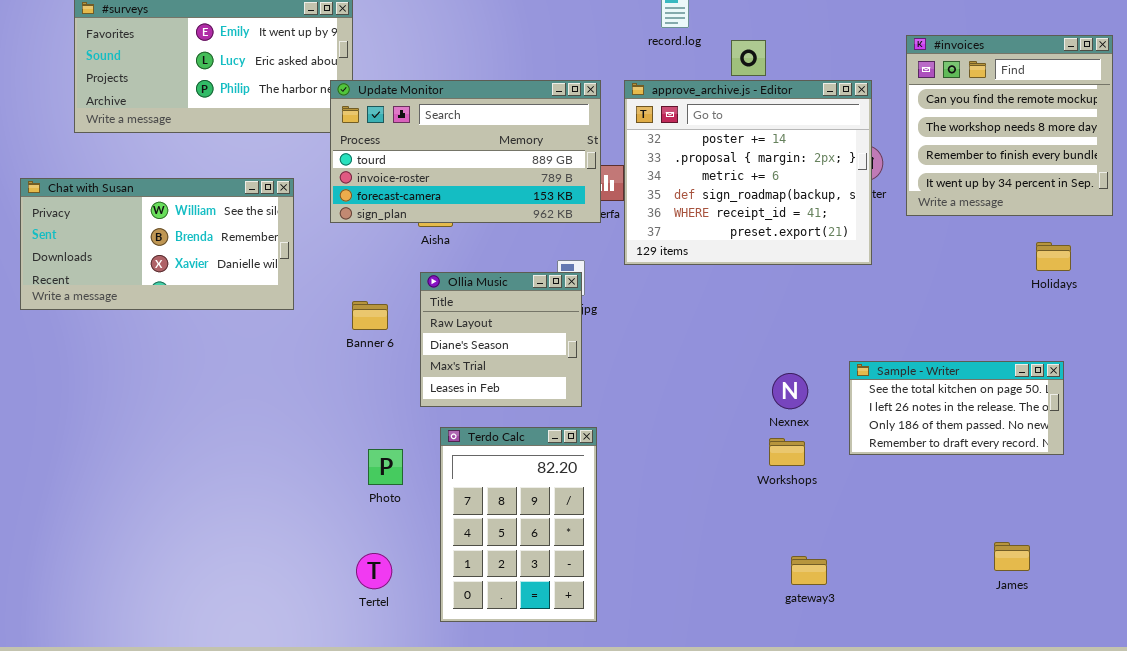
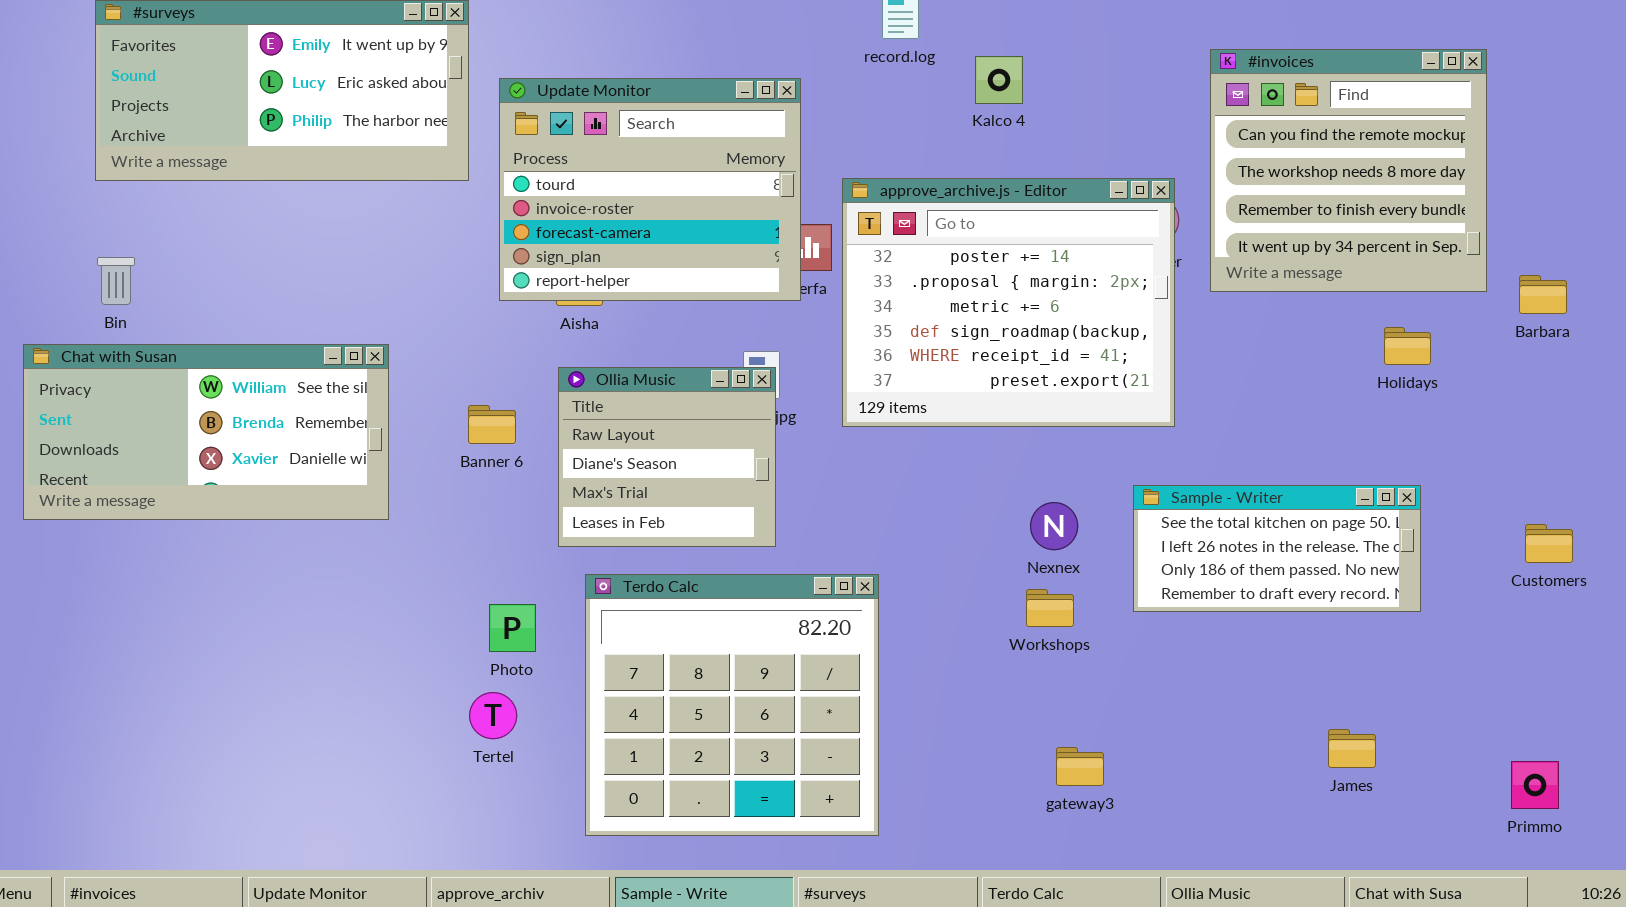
Update Monitor: [330,80,601,223] -> [499,78,801,301], resized
approve_archive.js - Editor: [624,80,872,265] -> [842,178,1175,427], moved
Chat with Susan: [20,178,294,310] -> [23,344,389,520], moved
Terdo Calc: [440,427,597,622] -> [585,574,879,836], resized
Tertel: [356,553,392,589] -> [469,692,517,739], moved

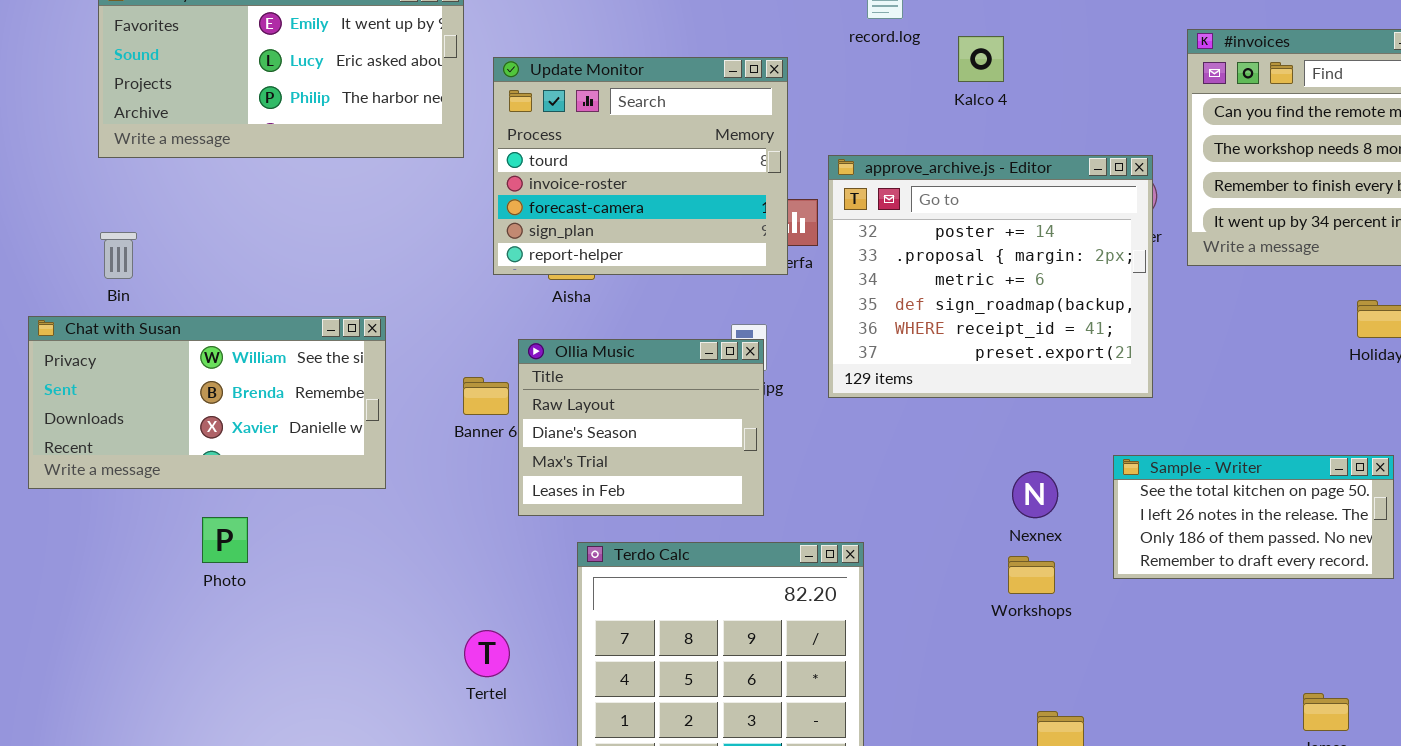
Ollia Music: [558,367,776,547] -> [518,339,764,516], resized
Photo: [489,604,536,652] -> [202,517,248,563], moved
Tertel: [469,692,517,739] -> [464,630,510,677], moved

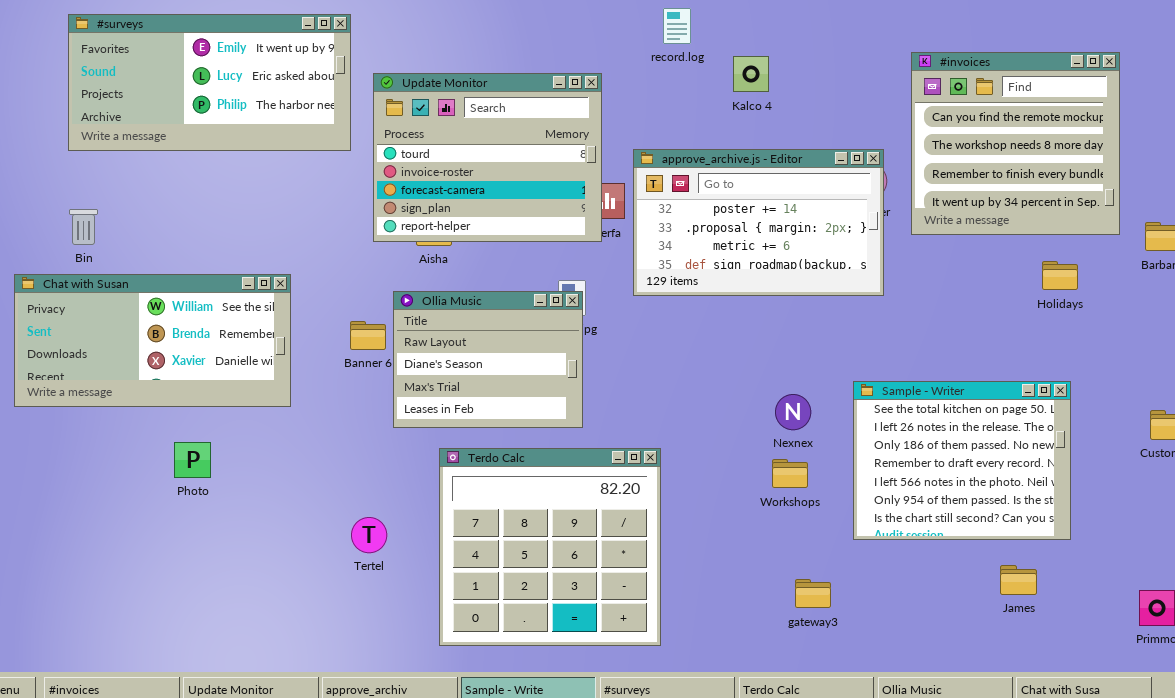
approve_archive.js - Editor: [828,155,1153,398] -> [633,149,884,296], resized
Sample - Writer: [1113,455,1394,579] -> [853,381,1071,540], resized
Photo: [202,517,248,563] -> [174,442,211,478], moved

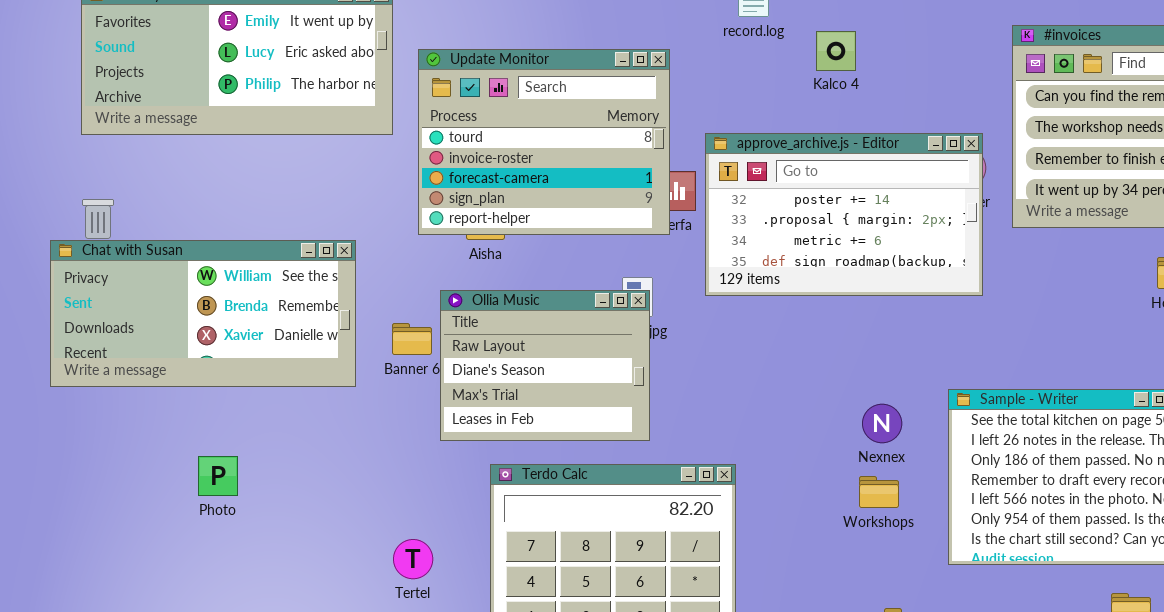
Chat with Susan: [14,274,291,407] -> [50,240,356,387], moved

